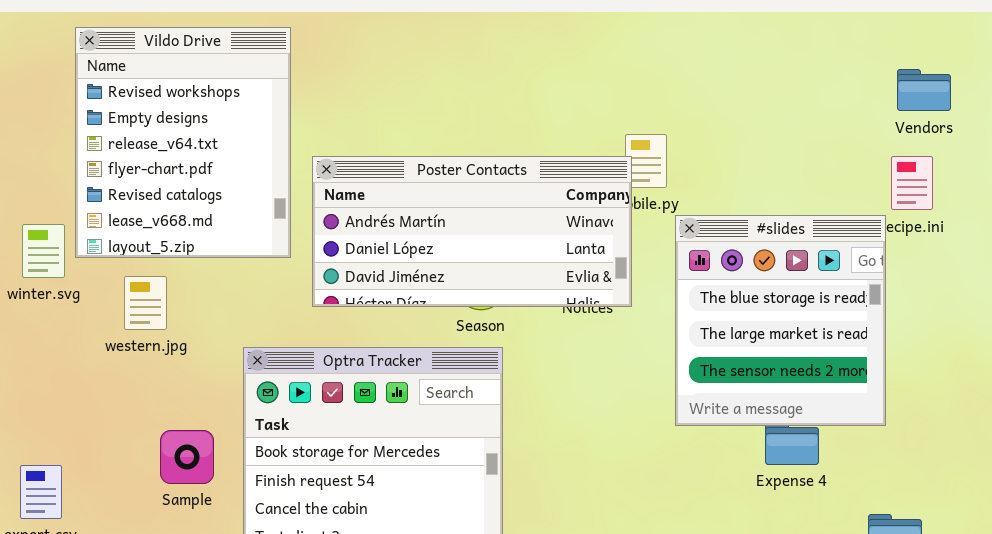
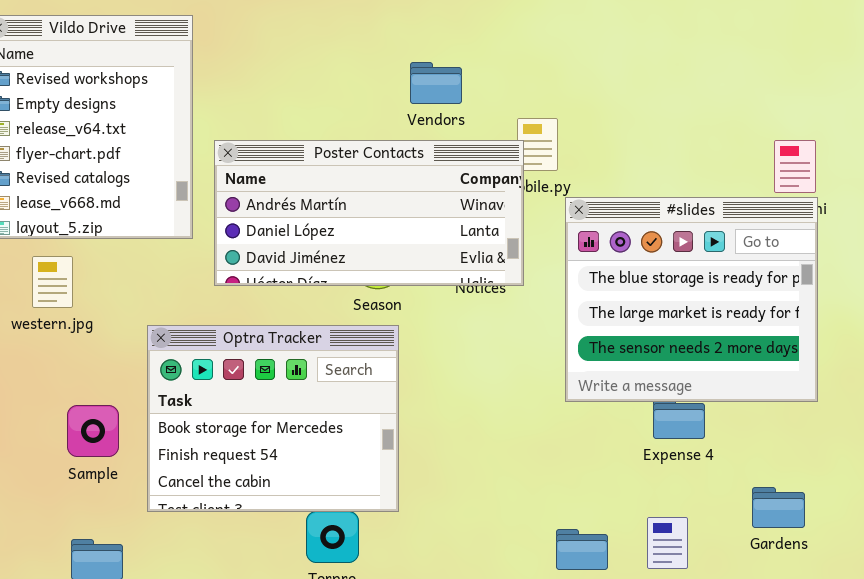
Vendors: [897,69,951,111] -> [410,62,462,104], moved
#slides: [675,215,886,426] -> [565,197,818,402], resized

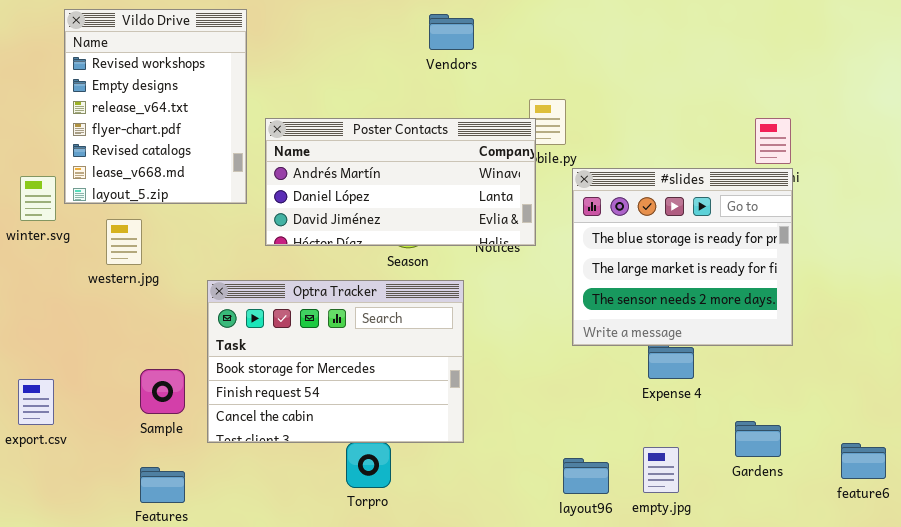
Vendors: [410,62,462,104] -> [429,14,474,50], moved
Optra Tracker: [147,325,399,512] -> [207,280,464,443], resized
Sample: [67,405,119,457] -> [140,369,185,414], moved

